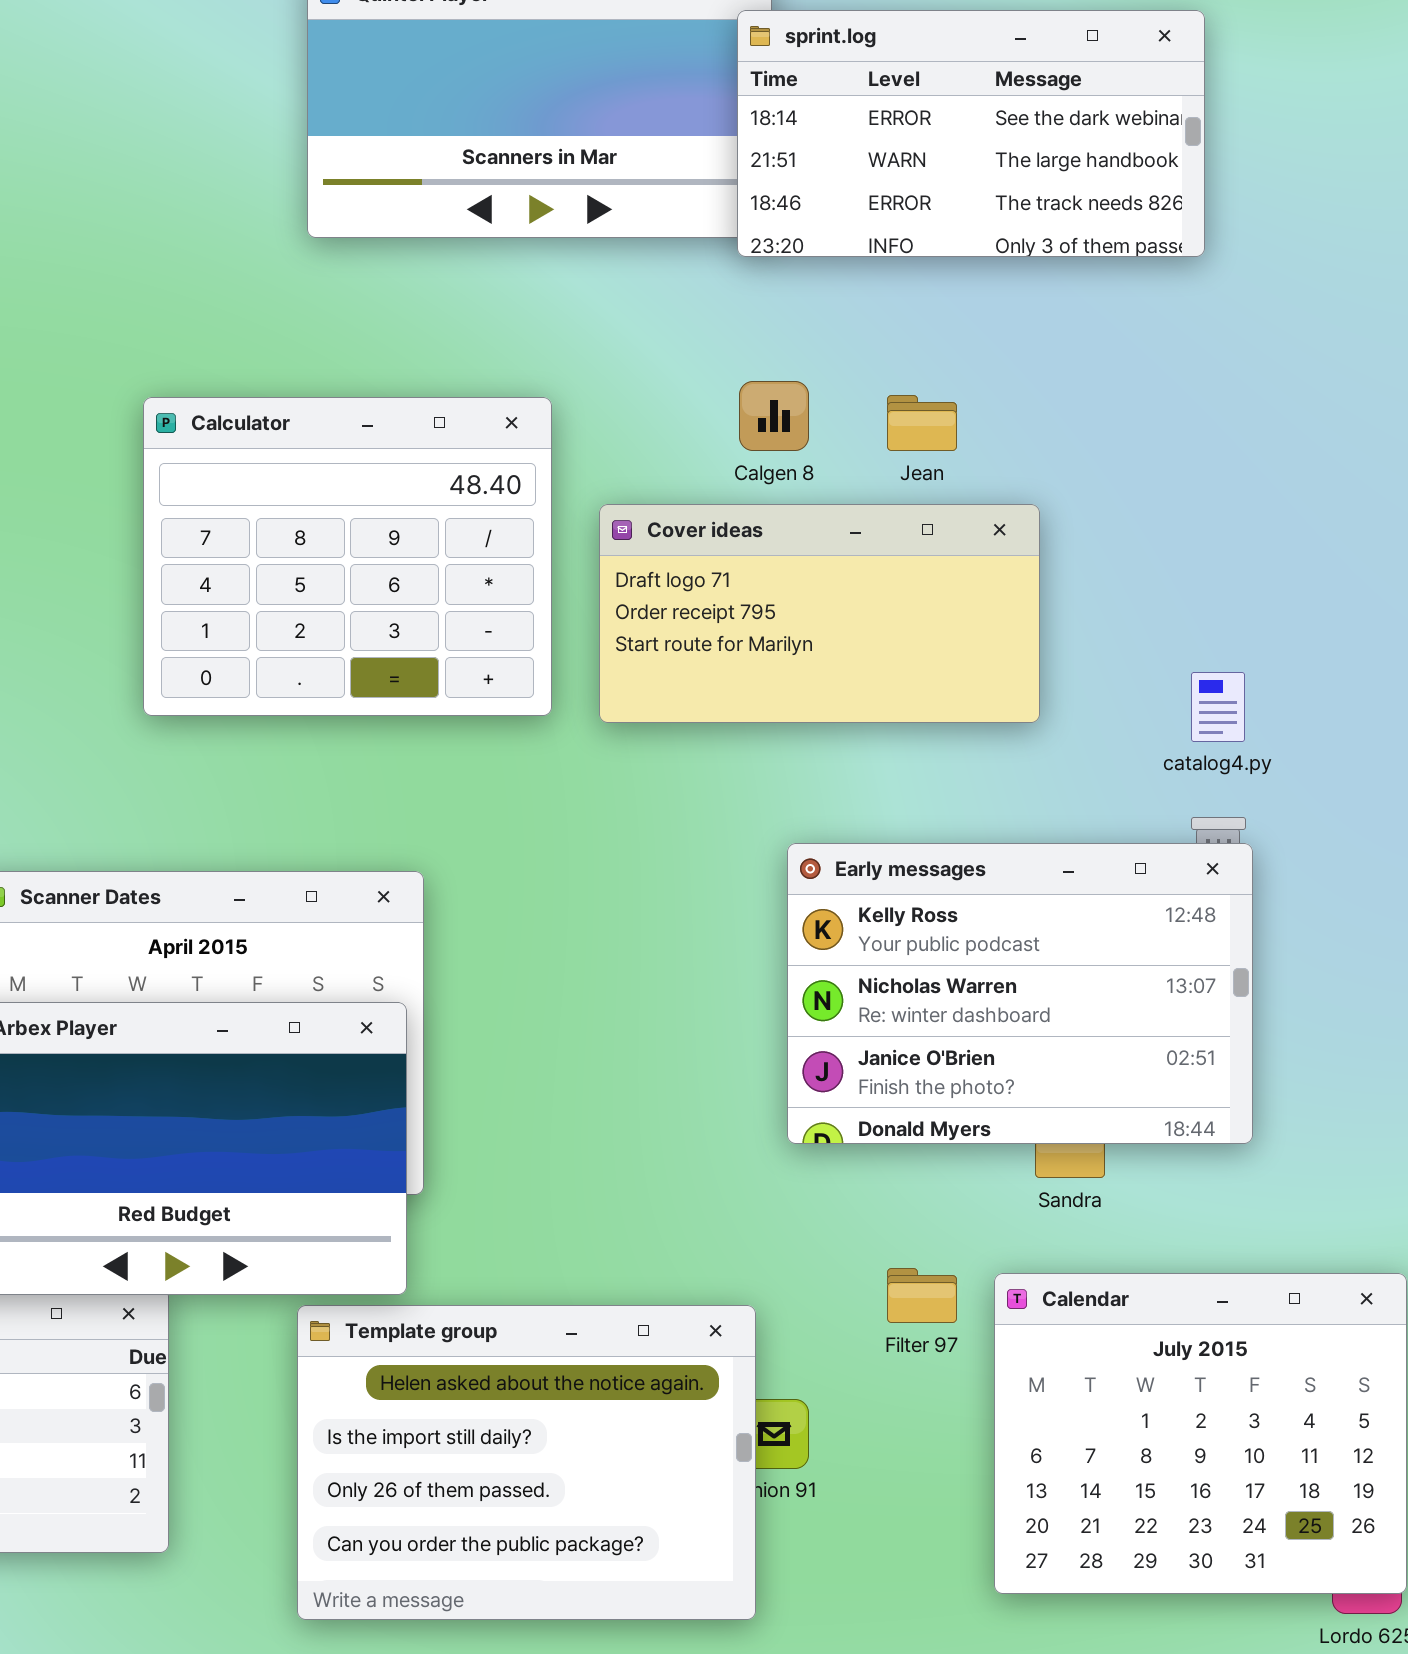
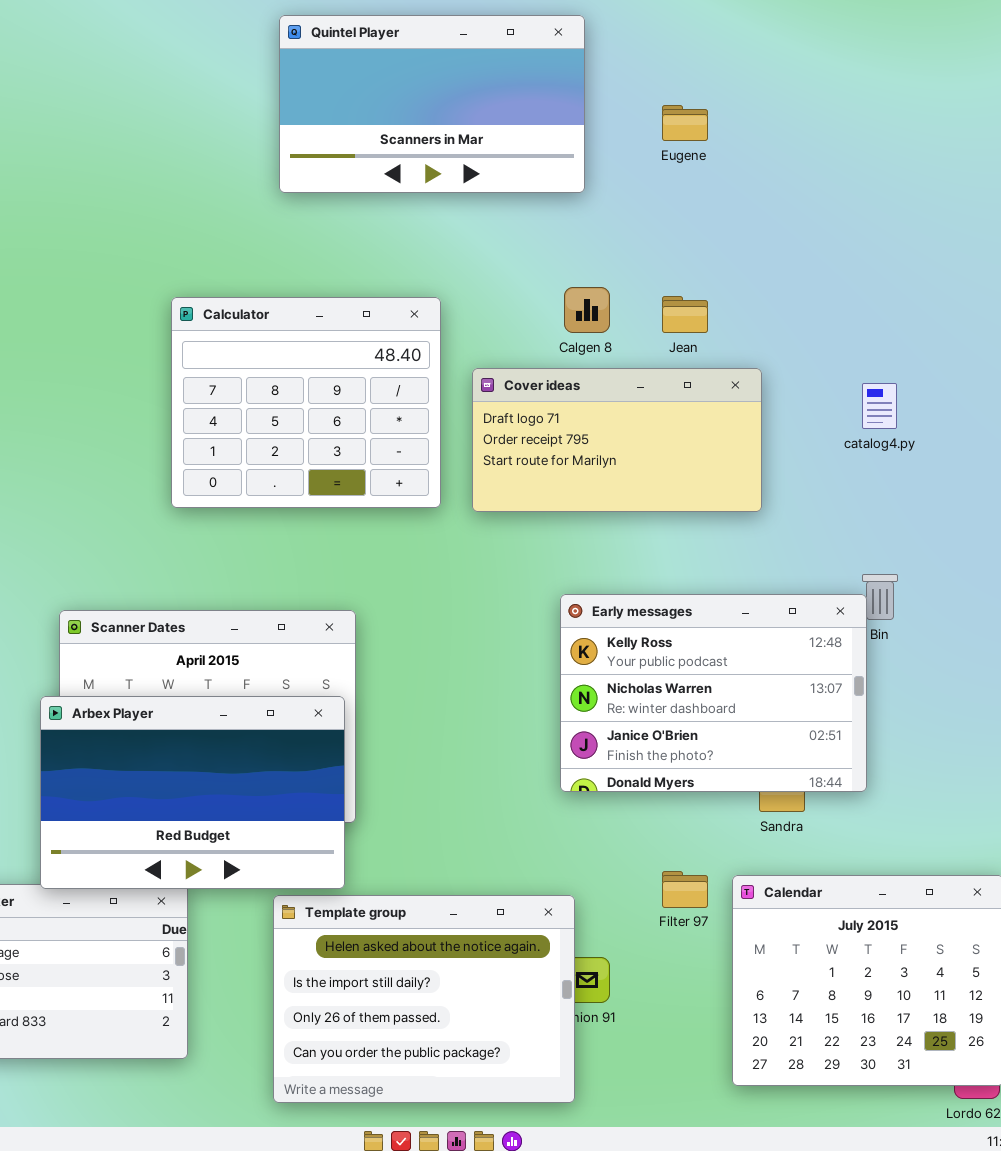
sprint.log: [737,10,1205,257] -> none, closed
catalog4.py: [1191,672,1245,742] -> [862,383,897,429], moved
Early messages: [787,843,1253,1144] -> [560,594,867,792], moved

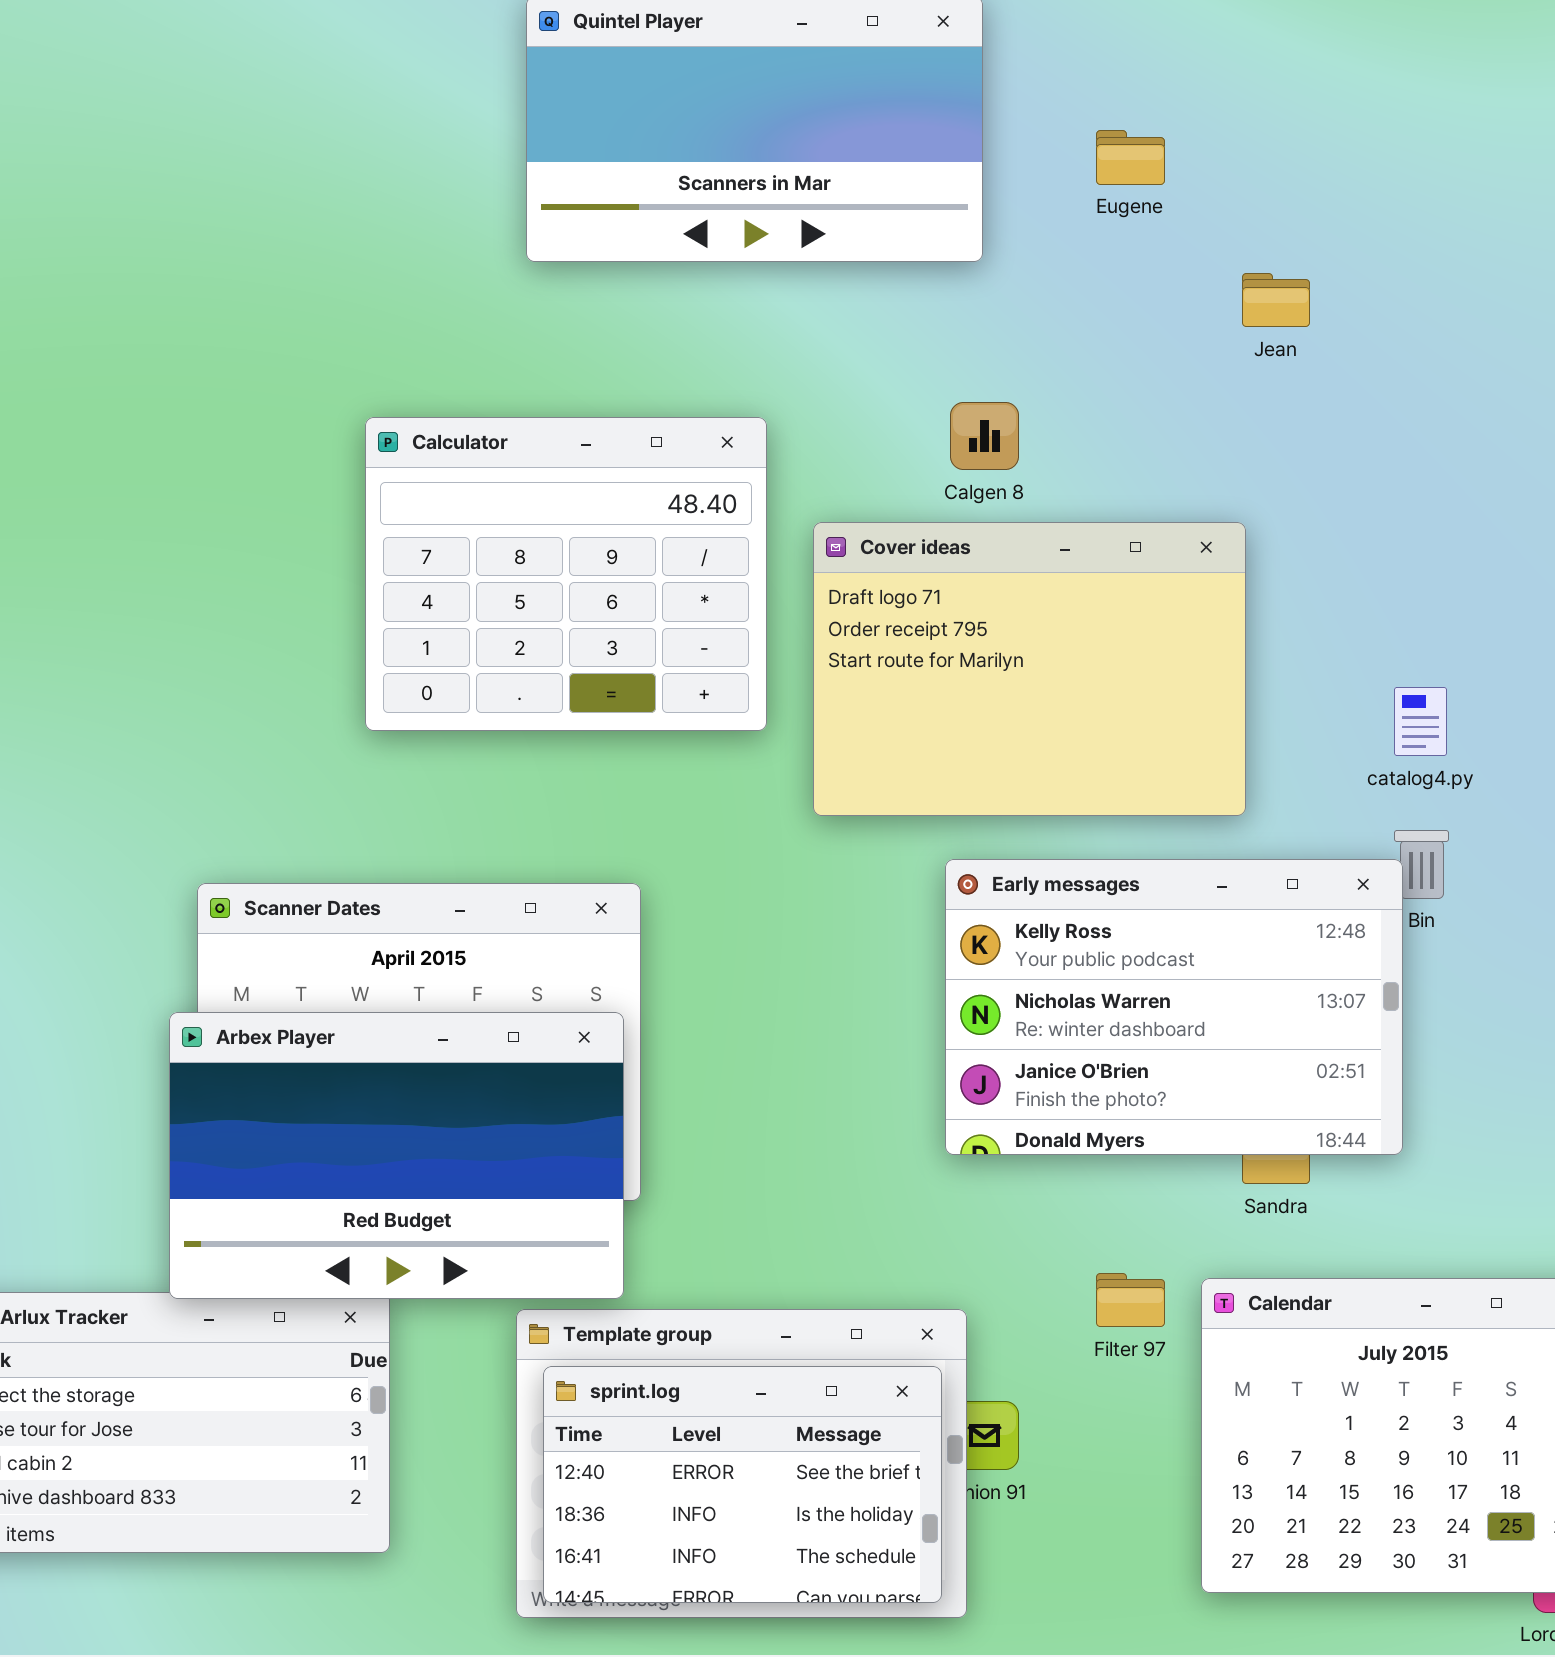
Jean: [662,296,708,333] -> [1242,273,1310,327], moved
Cover ideas: [472,368,762,512] -> [813,522,1246,816], resized
catalog4.py: [862,383,897,429] -> [1394,687,1447,756], moved
sprint.log: none -> [543,1366,942,1603], opened

